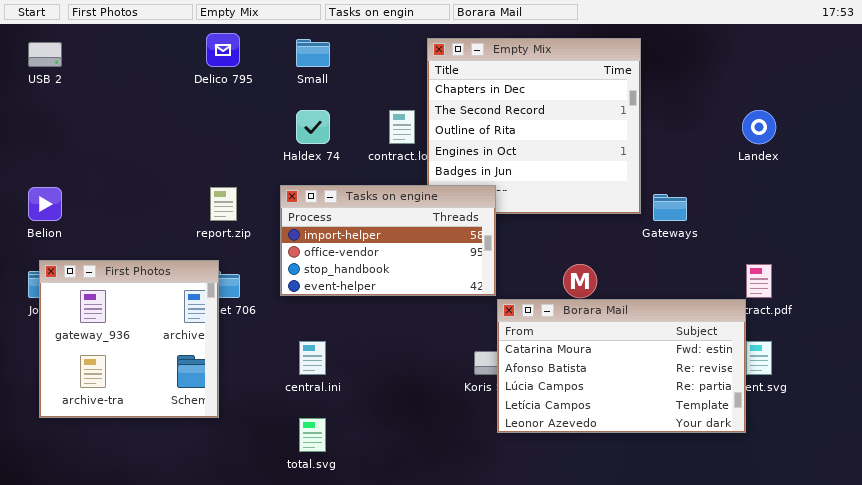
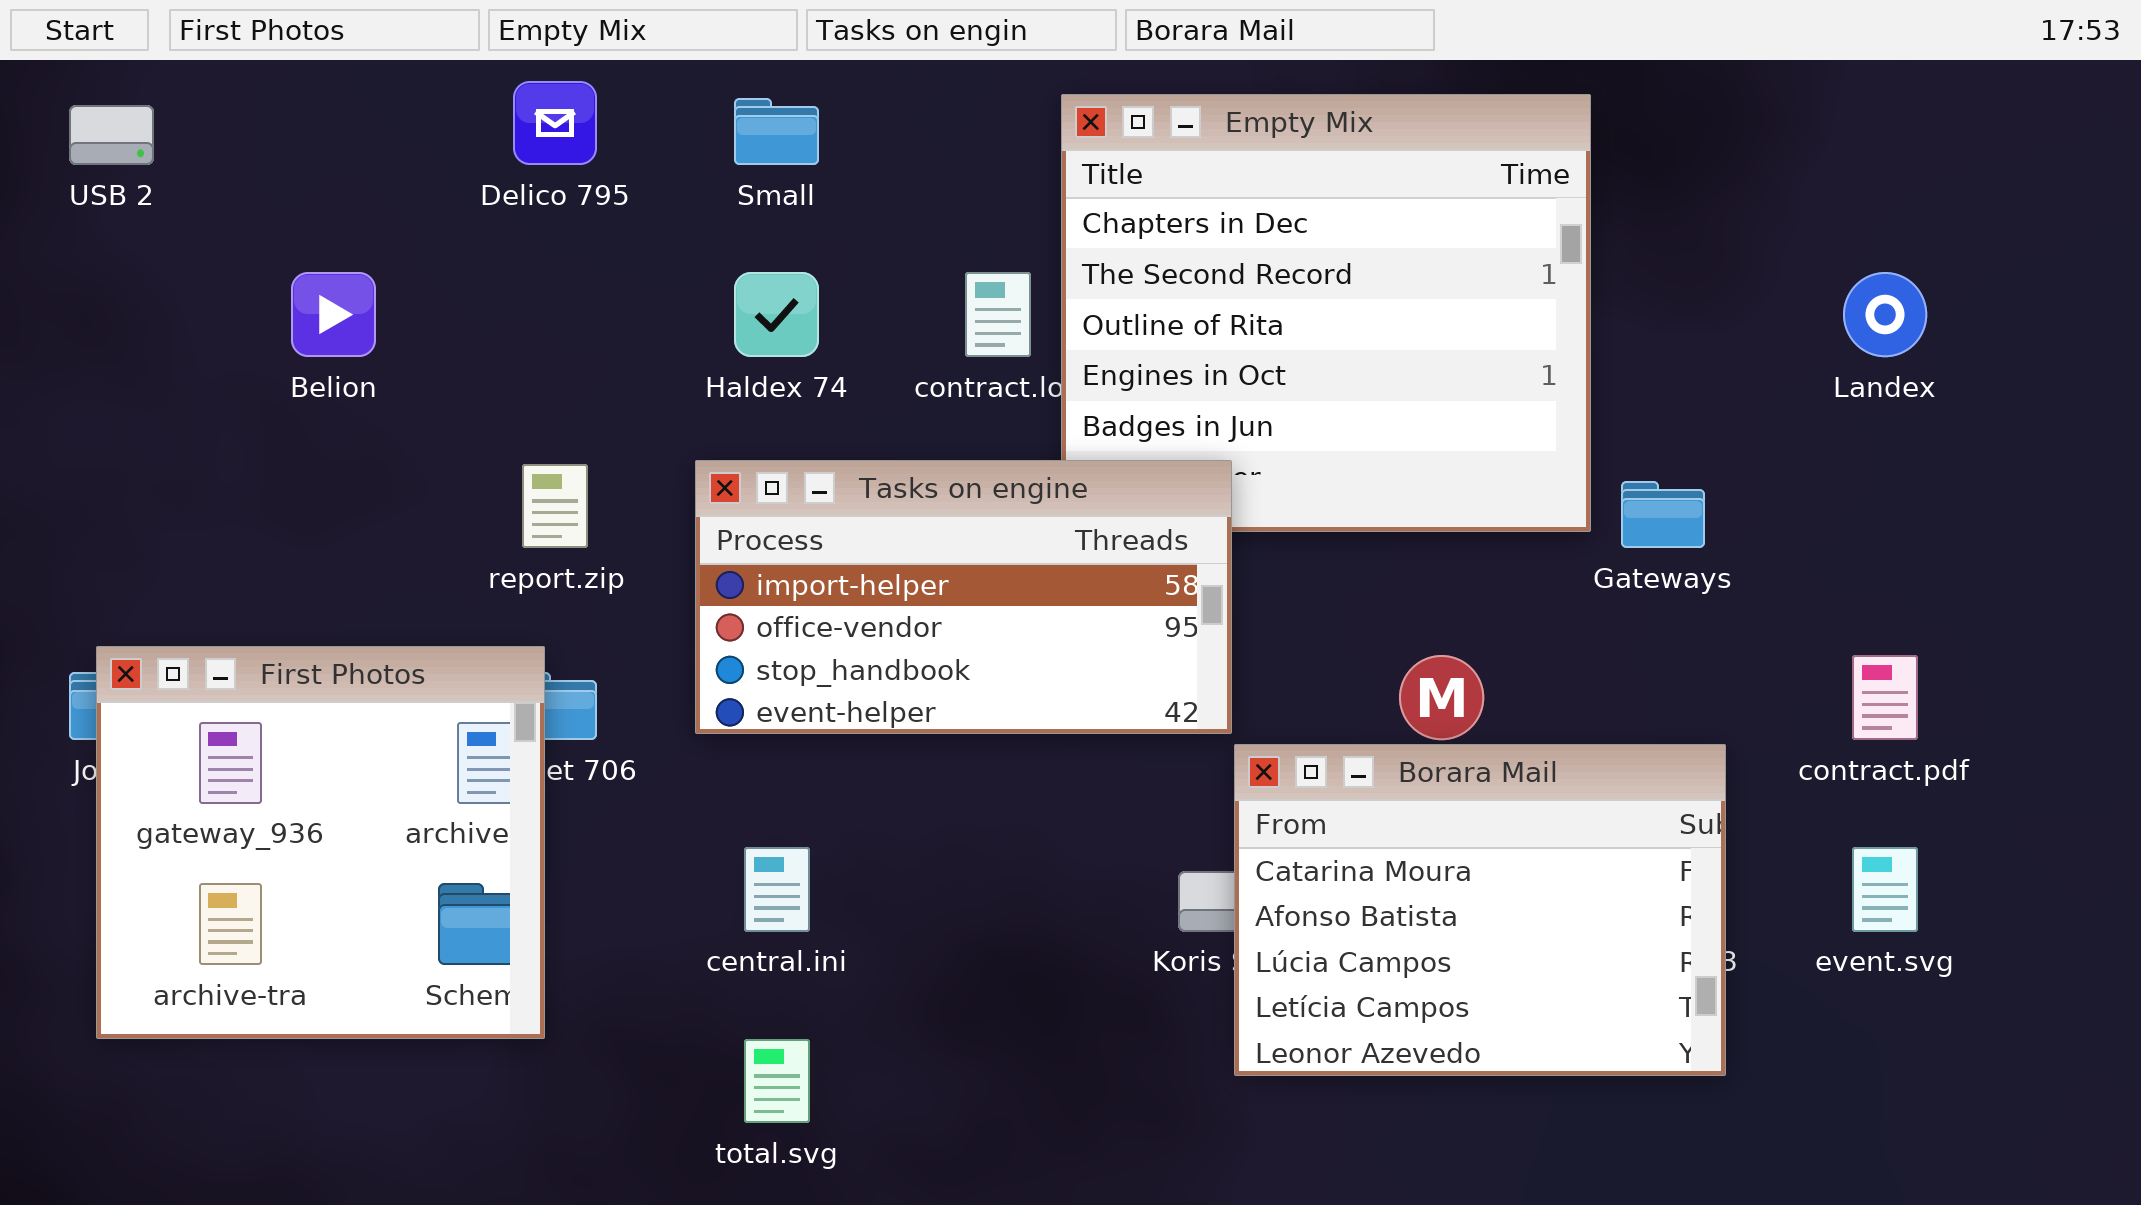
Belion: [28,187,62,221] -> [291,272,376,357], moved
Borara Mail: [497,299,746,433] -> [1234,744,1726,1076], resized

